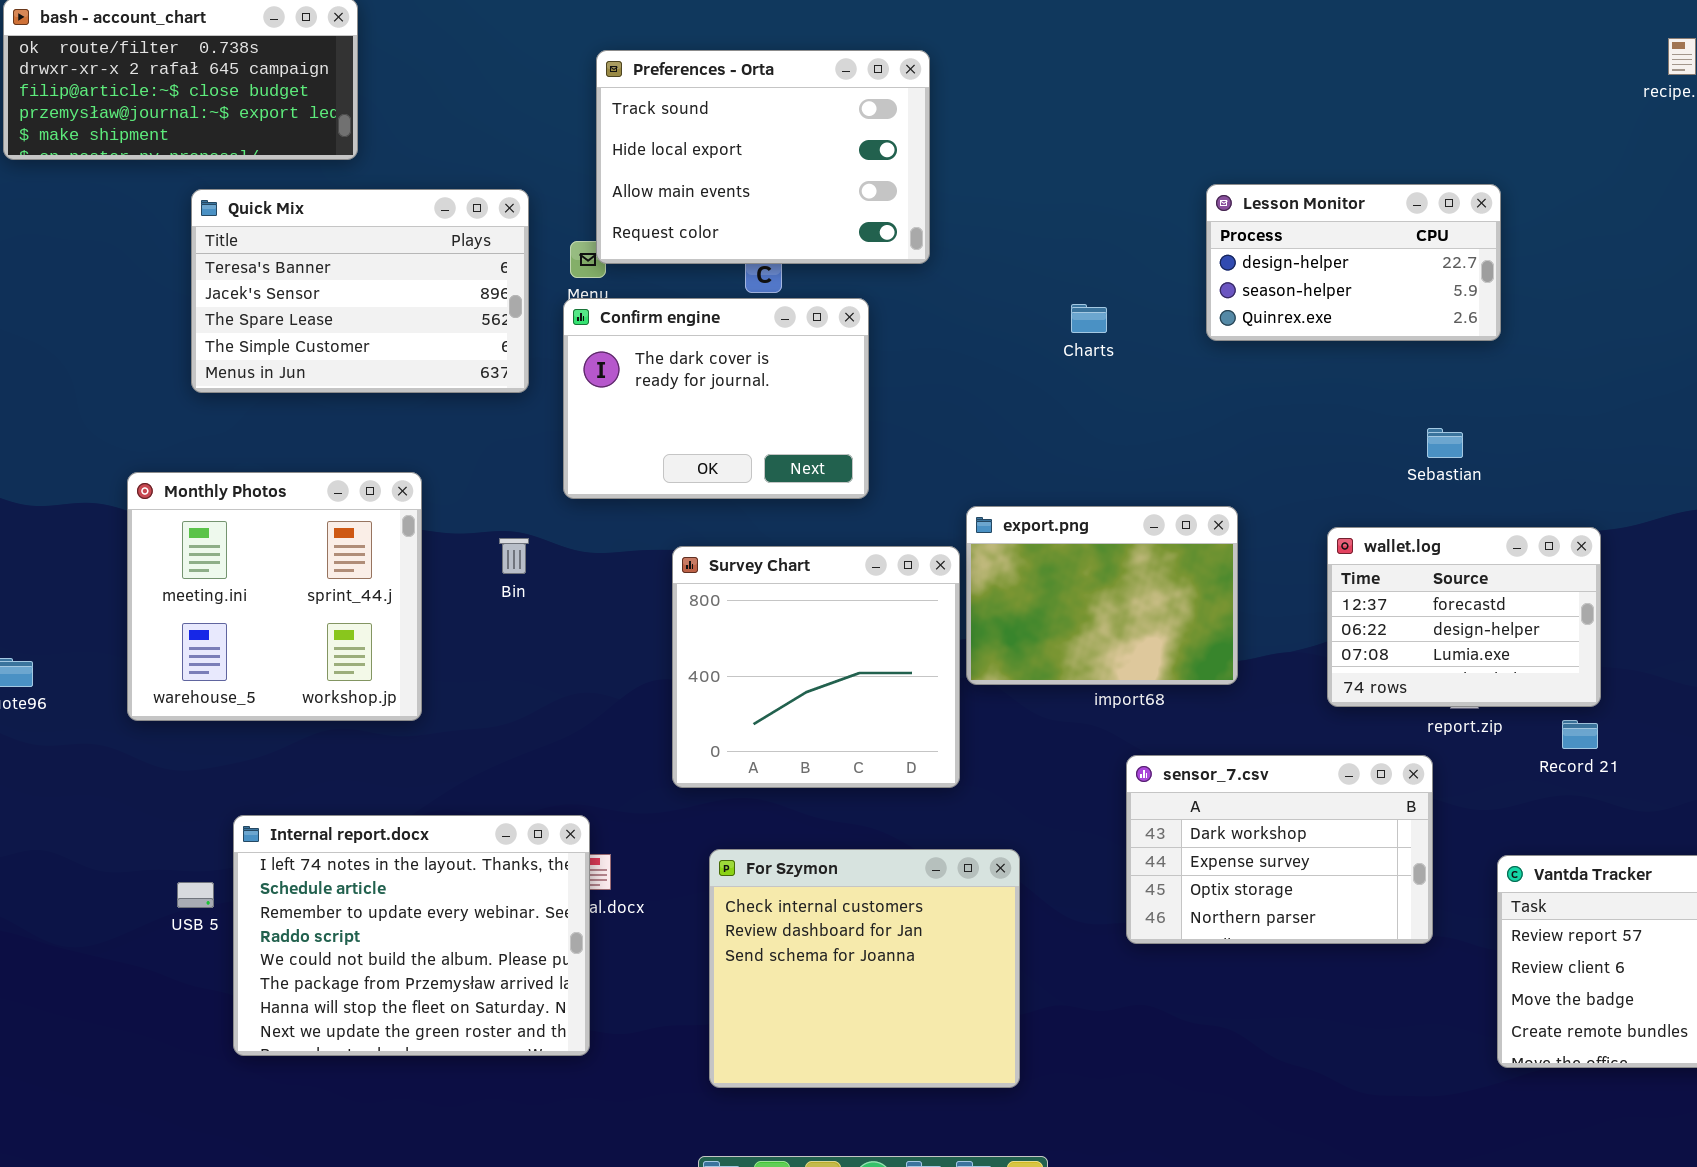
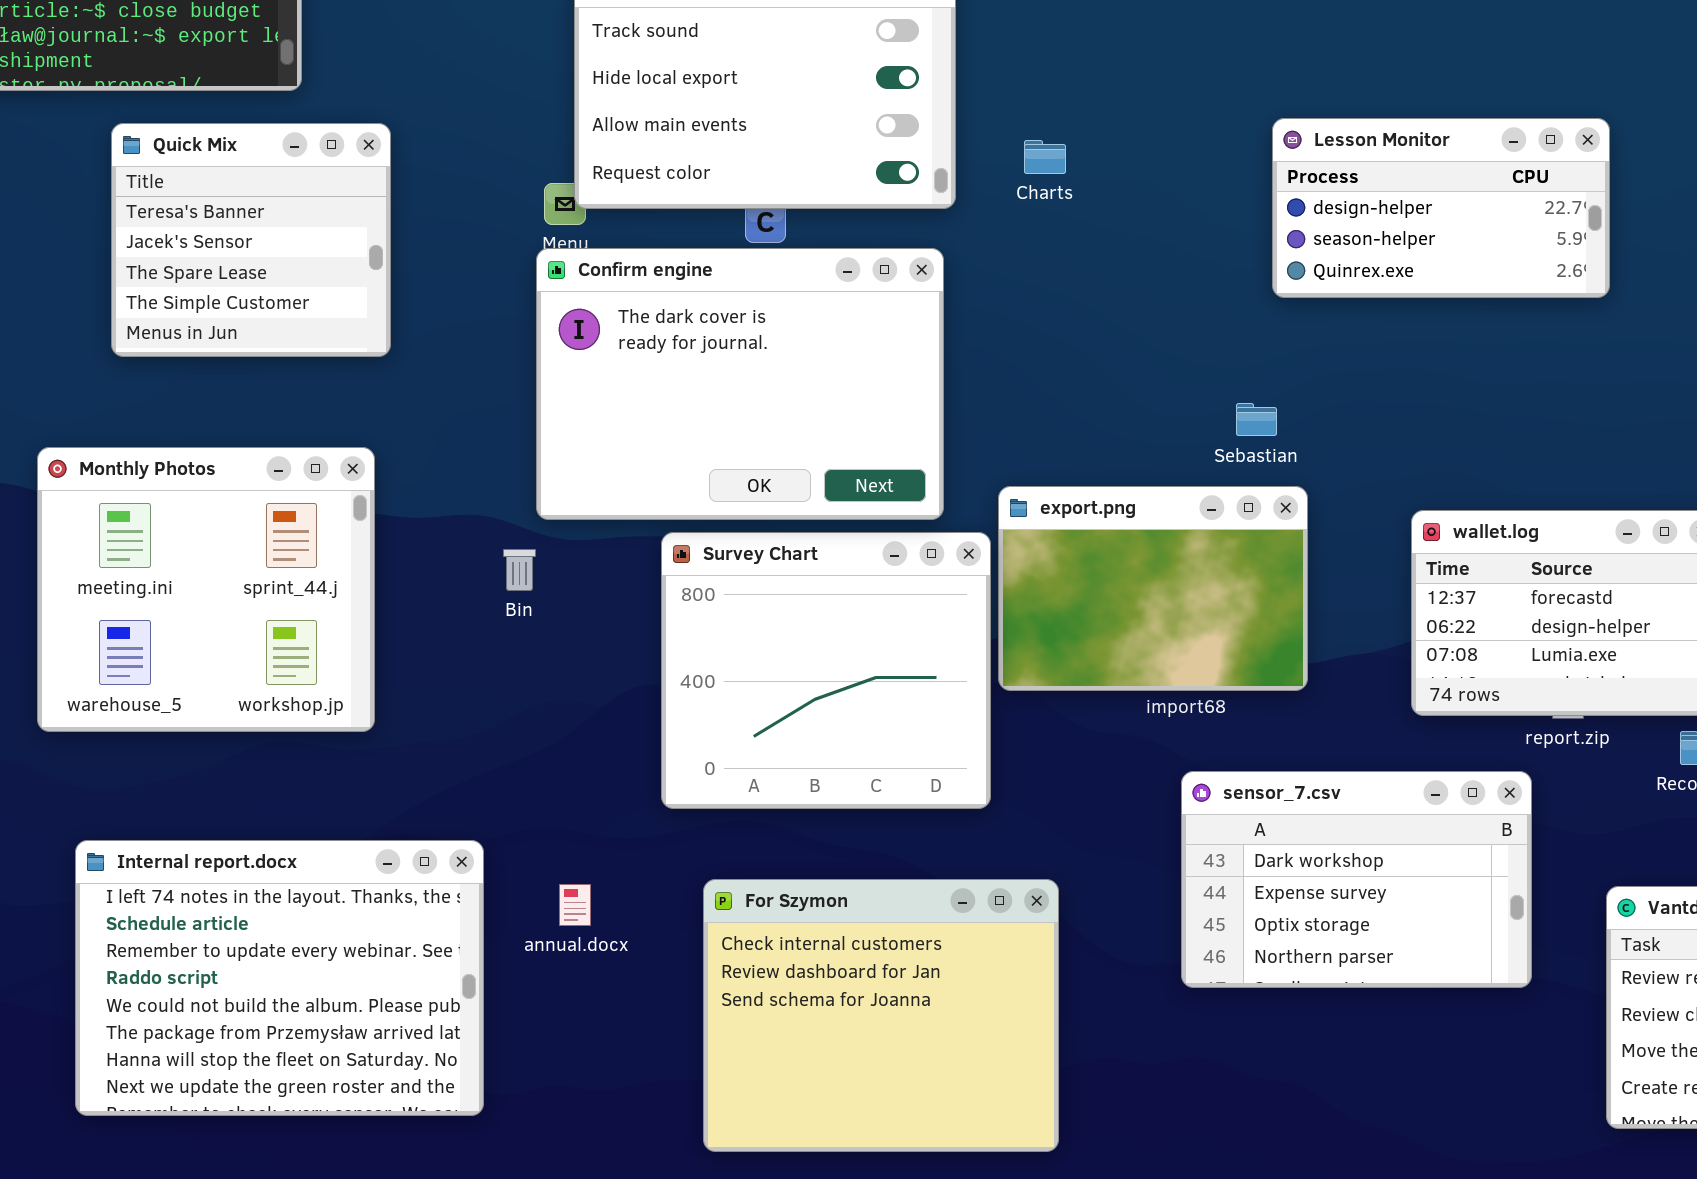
Quick Mix: [191,189,529,393] -> [111,123,391,357], resized
Confirm engine: [563,298,869,499] -> [536,248,944,520], resized
Charts: [1071,304,1107,333] -> [1024,140,1066,174], moved
Sebastian: [1427,428,1463,458] -> [1236,403,1277,436], moved
Bin: [499,538,529,574] -> [503,549,536,591], moved
Internal report.docx: [233,815,590,1056] -> [75,840,484,1116], moved

